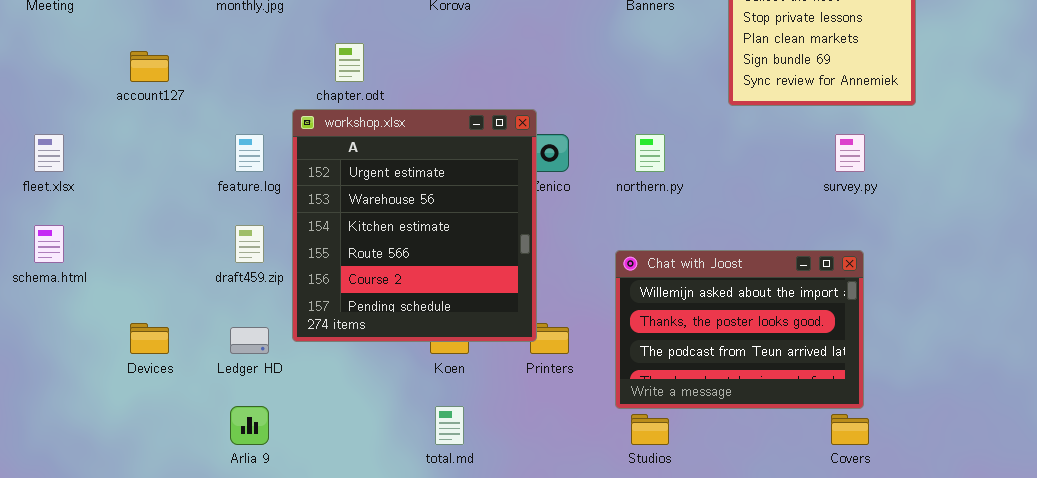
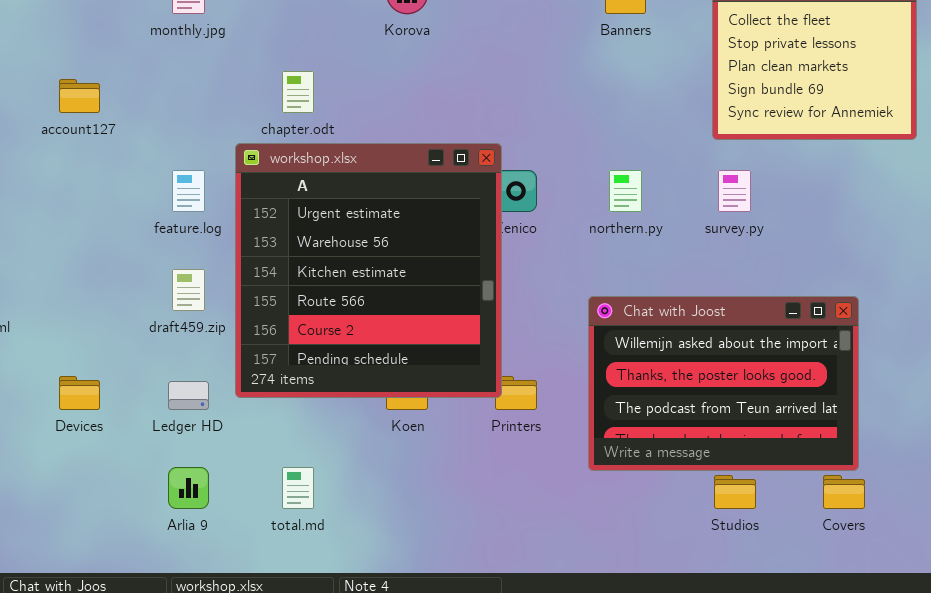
survey.py: [835,134,865,172] -> [718,170,751,212], moved
total.md: [435,406,464,445] -> [282,467,314,509], moved
Studios: [631,414,669,445] -> [714,475,756,509], moved

